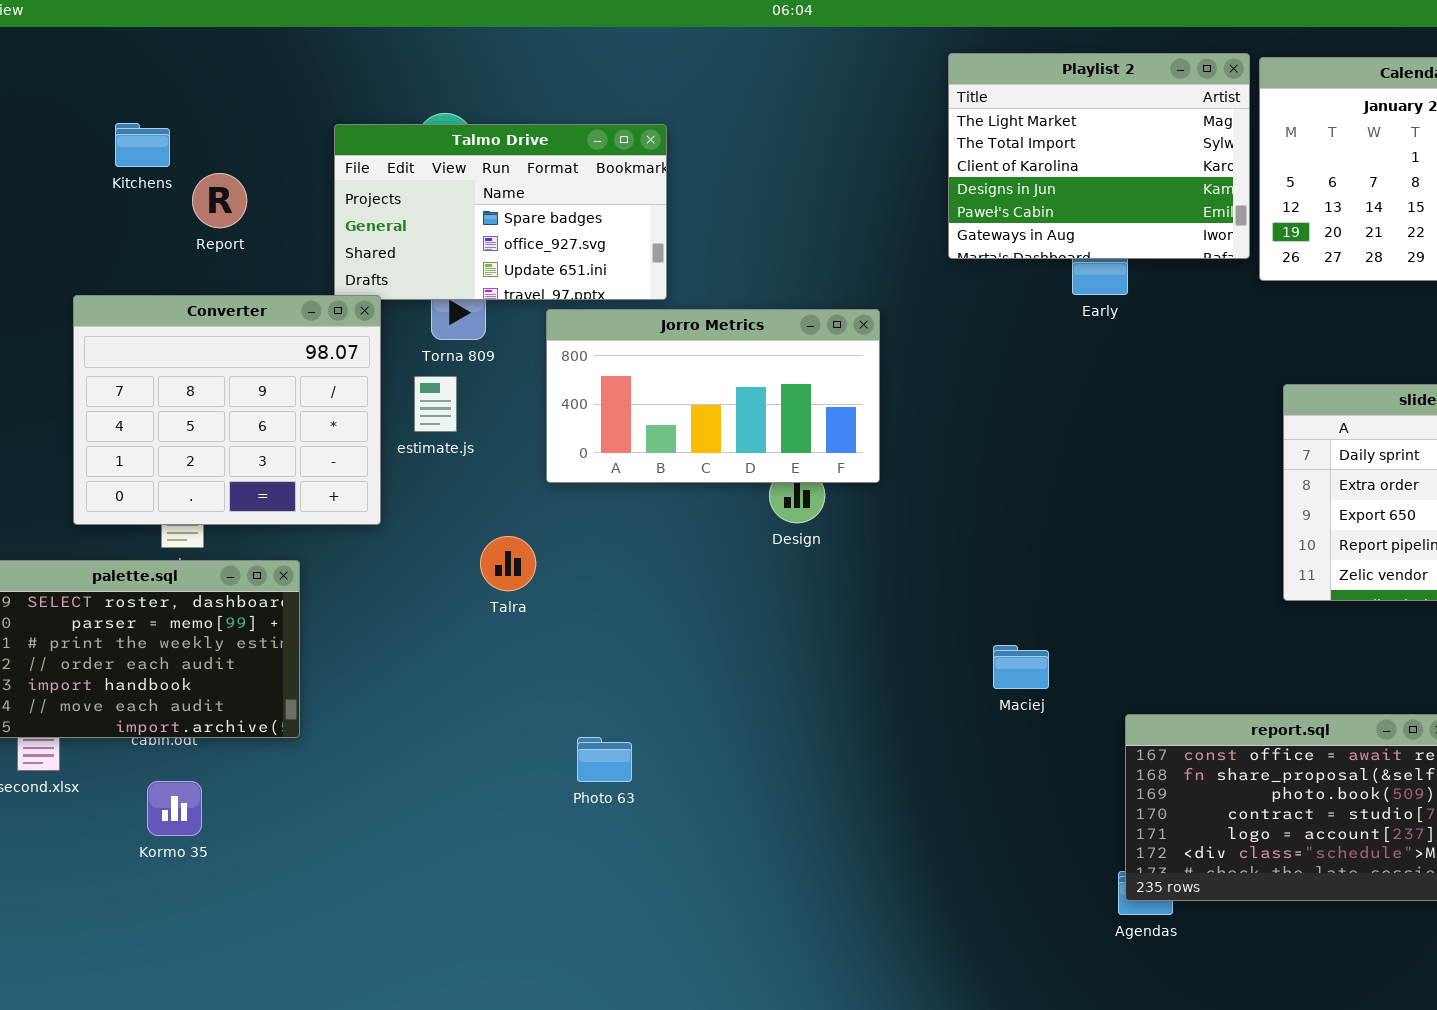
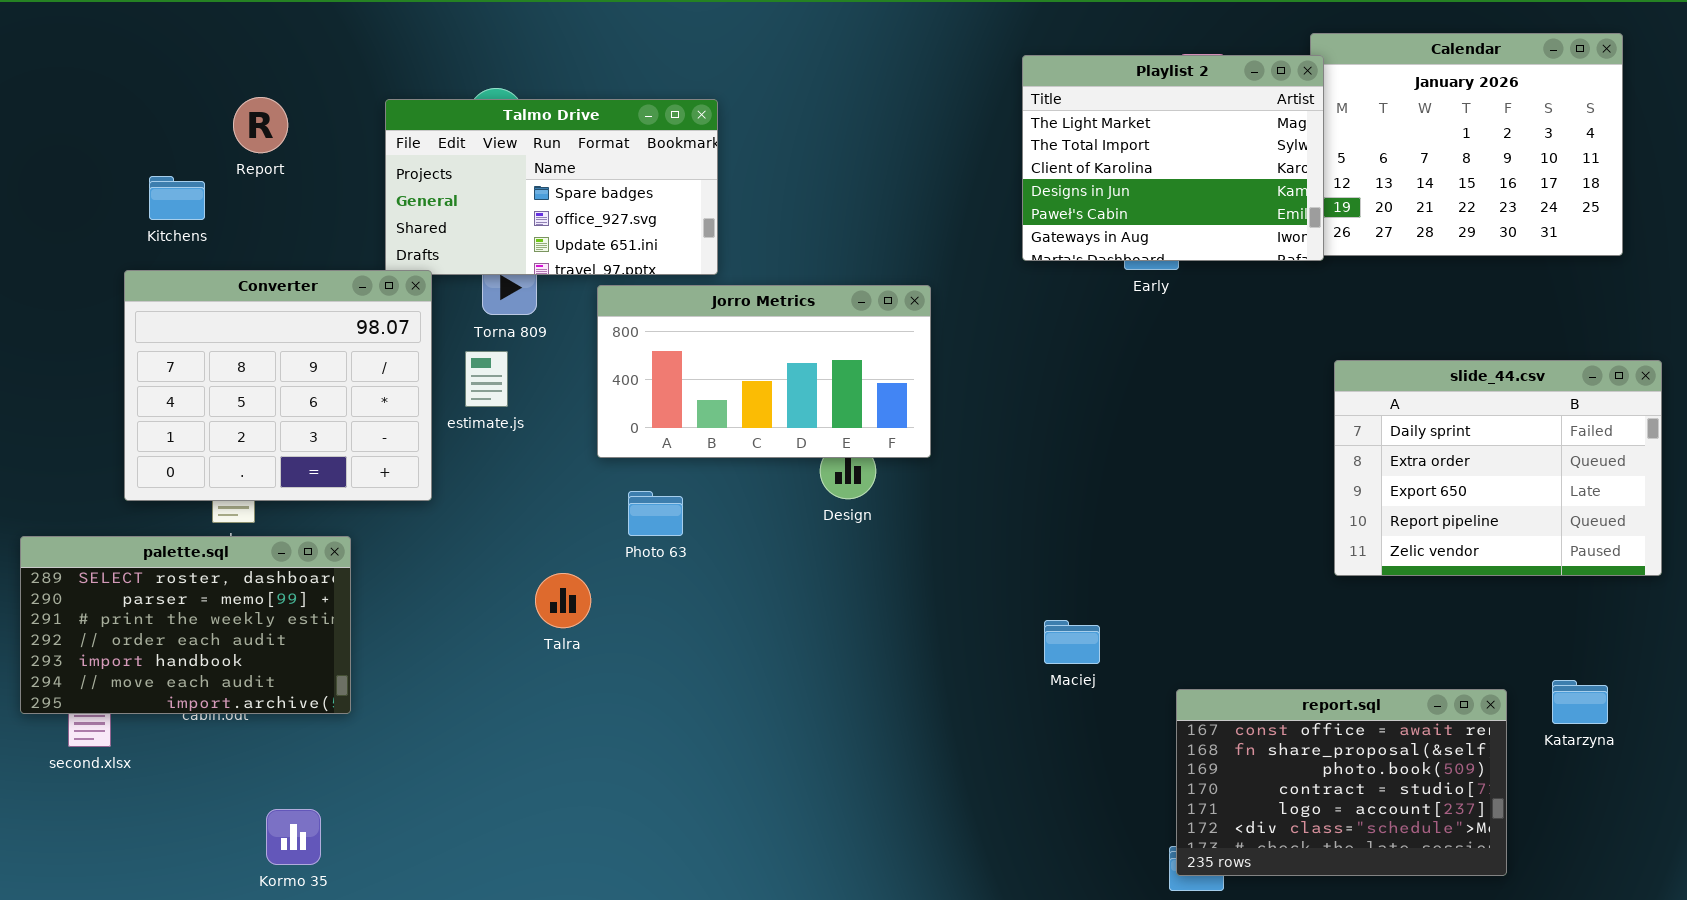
Playlist 2: [948,53,1250,259] -> [1022,55,1324,261], moved
Kitchens: [115,123,170,167] -> [149,176,205,220], moved
Report: [192,173,247,228] -> [233,97,288,153], moved
Talra: [480,536,536,591] -> [535,573,591,628], moved
Photo 63: [577,737,632,782] -> [628,491,683,536], moved
Kormo 35: [147,781,202,836] -> [266,809,321,865], moved

